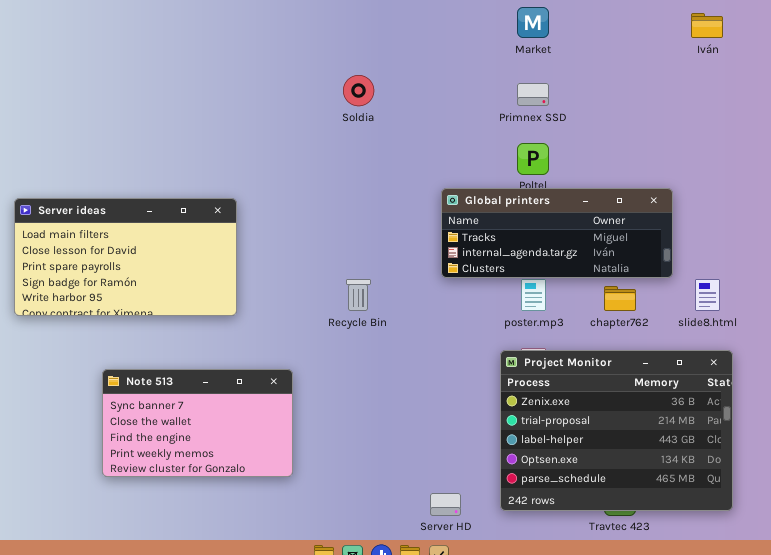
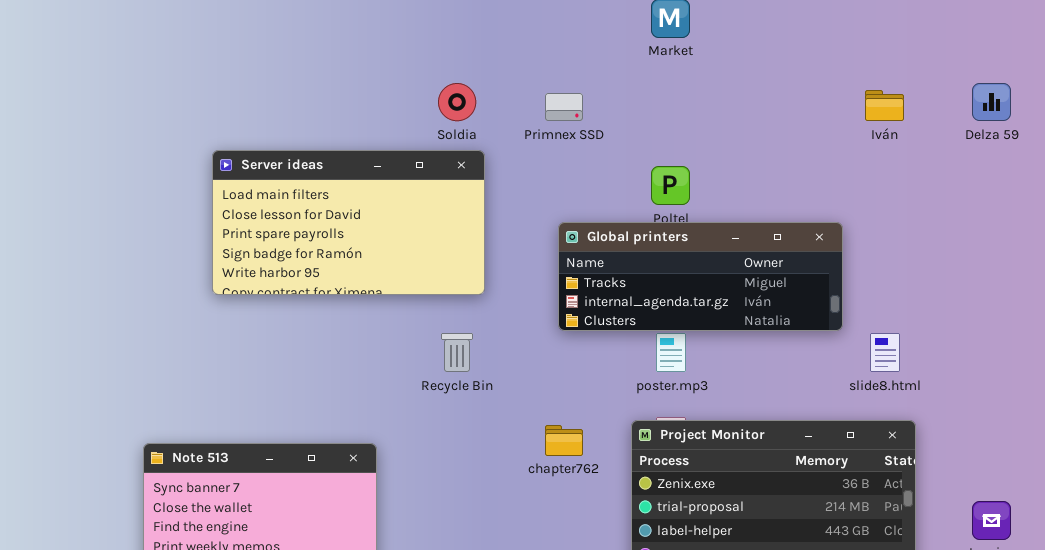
Iván: [691,13,723,38] -> [865,90,904,121], moved
Primnex SSD: [517,83,549,106] -> [545,93,583,121], moved
Server ideas: [14,198,237,316] -> [212,150,485,295], moved
chapter762: [604,286,636,311] -> [545,425,583,456], moved

